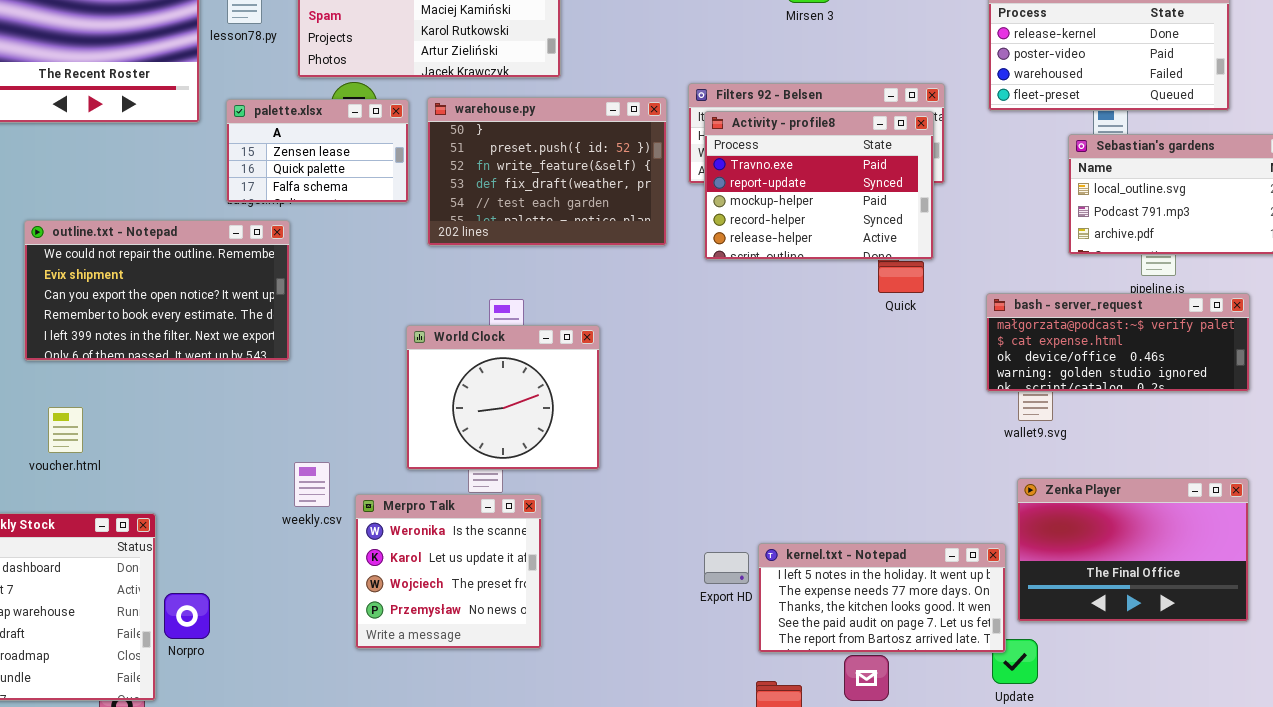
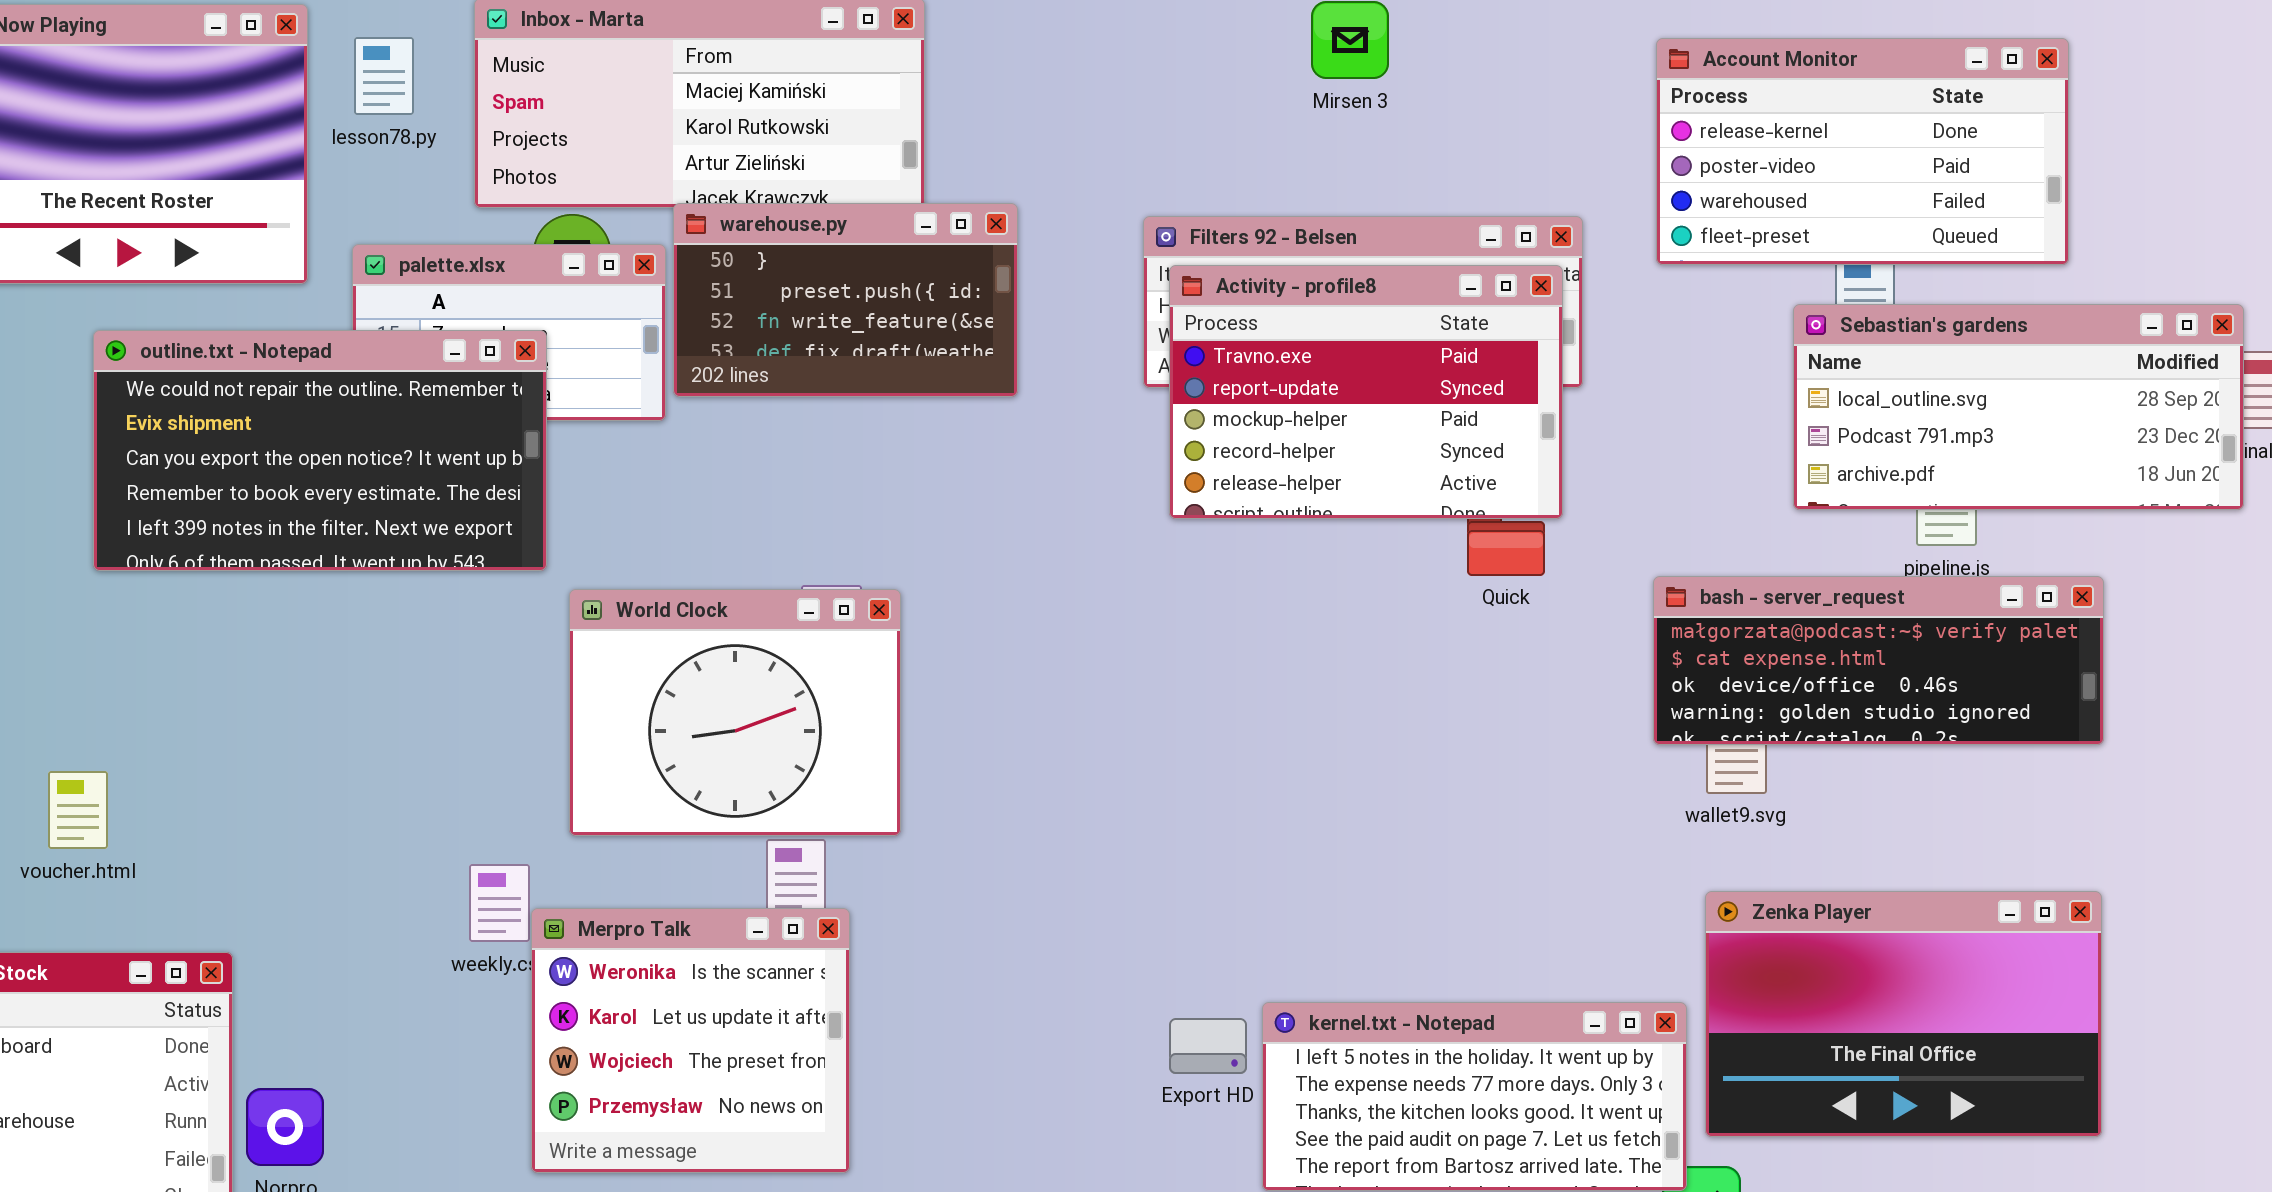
warehouse.py: [427,97,667,246] -> [673,203,1018,397], moved, resized
outline.txt - Notepad: [24,220,290,361] -> [93,330,547,571], moved
World Clock: [406,325,600,470] -> [569,589,901,836], moved
Merpro Talk: [355,494,542,649] -> [531,908,850,1173], moved

